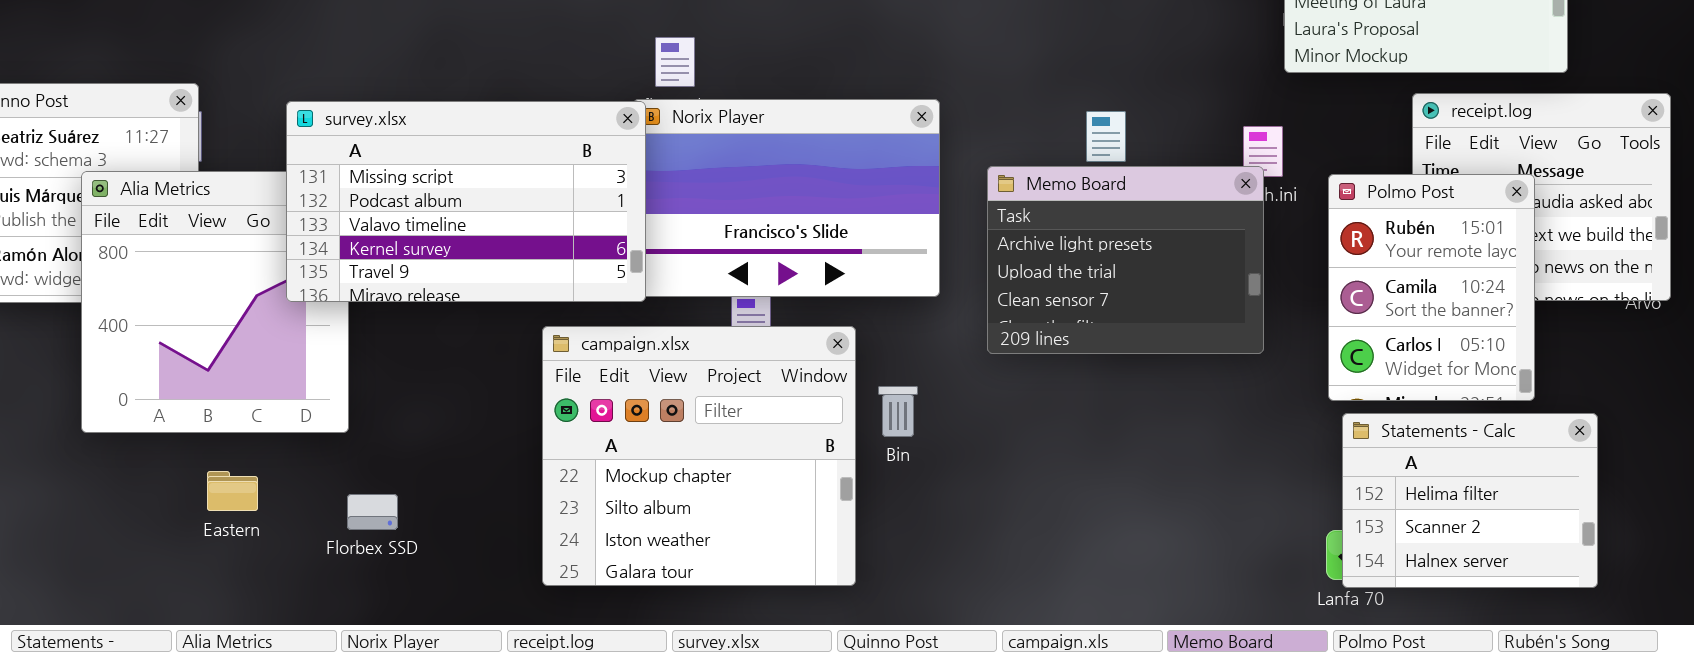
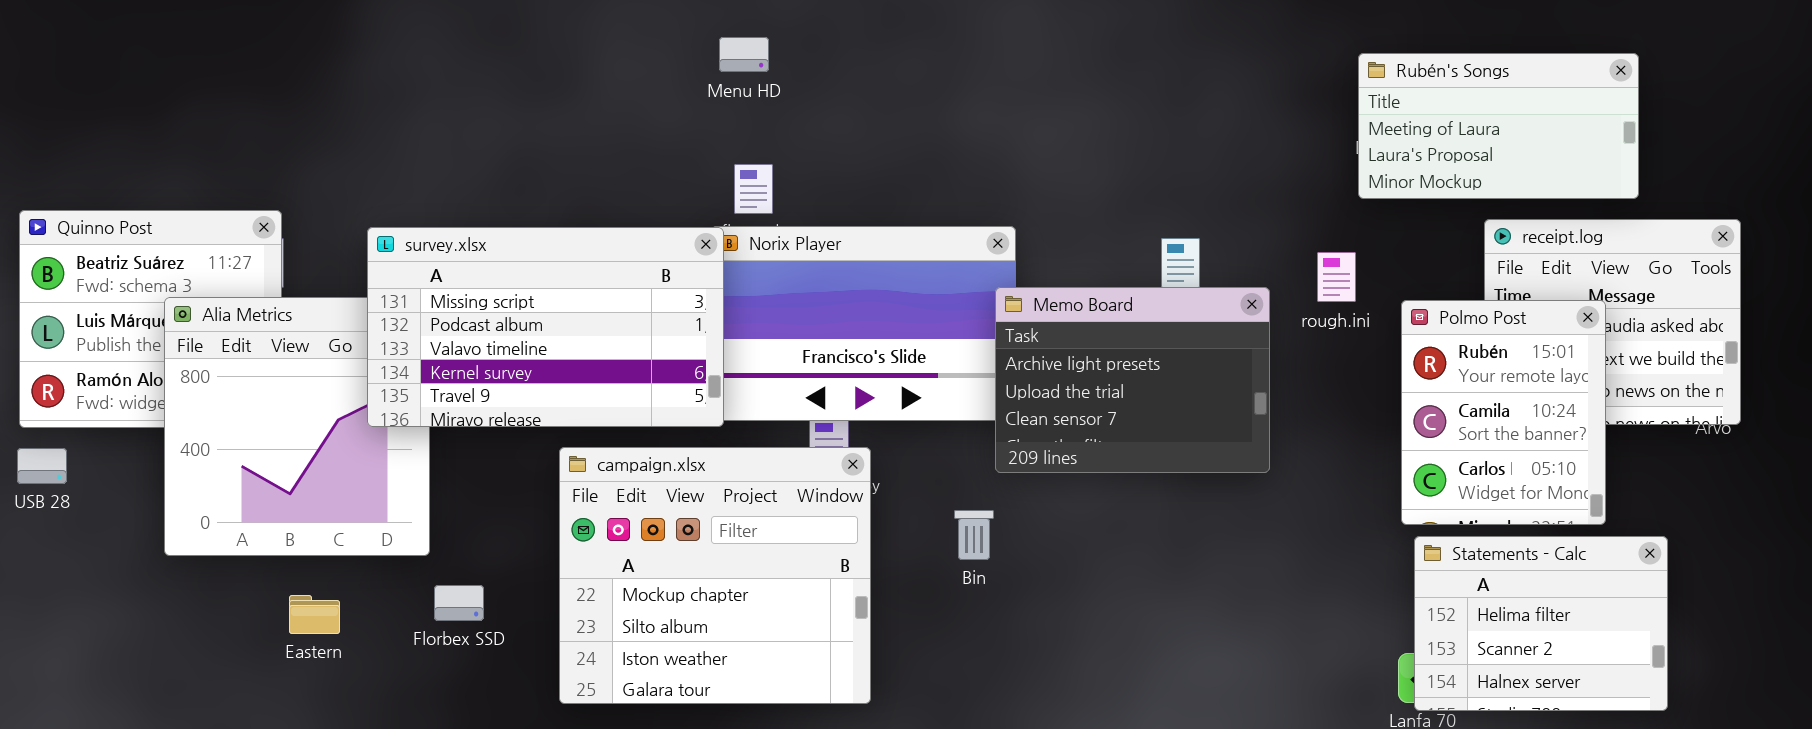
Memo Board: [987,166,1264,354] -> [995,287,1270,473], moved
campaign.xlsx: [542,326,856,586] -> [559,447,871,704], moved
Florbex SSD: [347,494,398,530] -> [434,585,484,621], moved

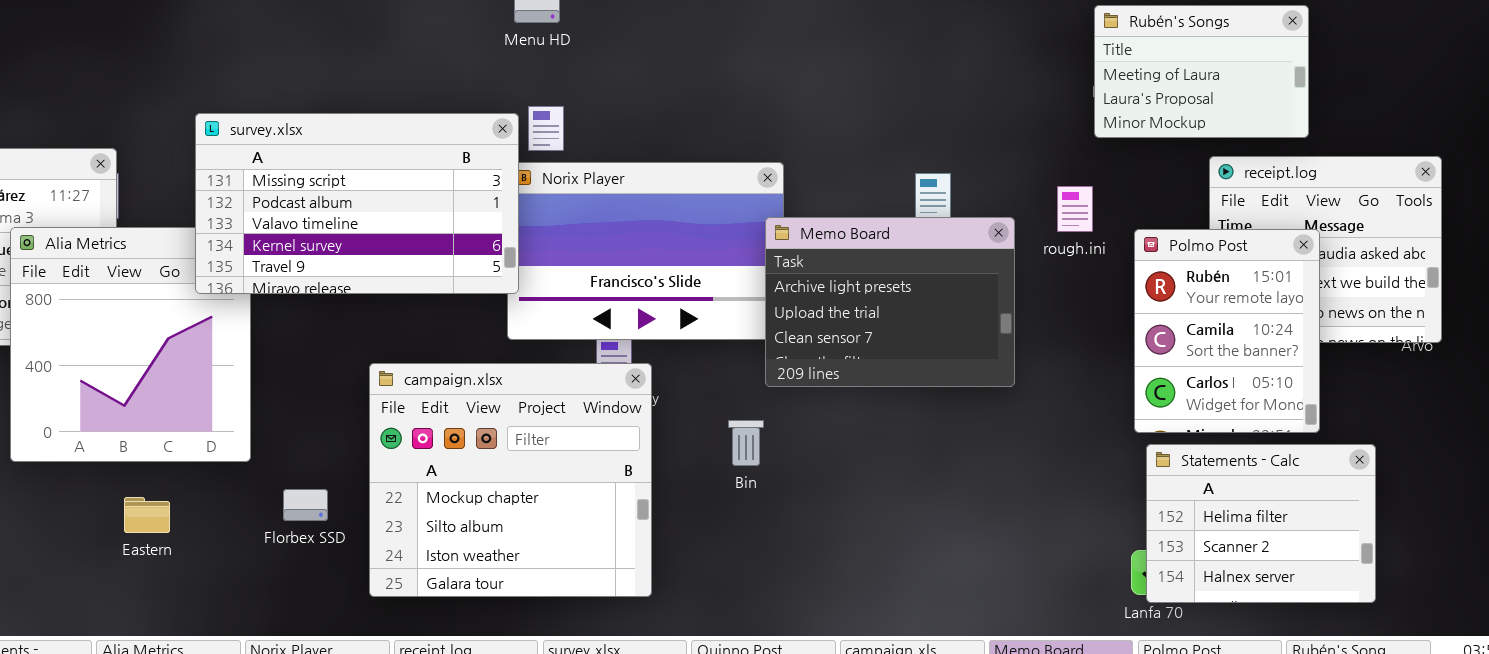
Rubén's Songs: [1358,53,1639,199] -> [1094,5,1309,138], resized
survey.xlsx: [367,227,724,427] -> [195,113,519,294], moved
Florbex SSD: [434,585,484,621] -> [283,489,328,521], moved

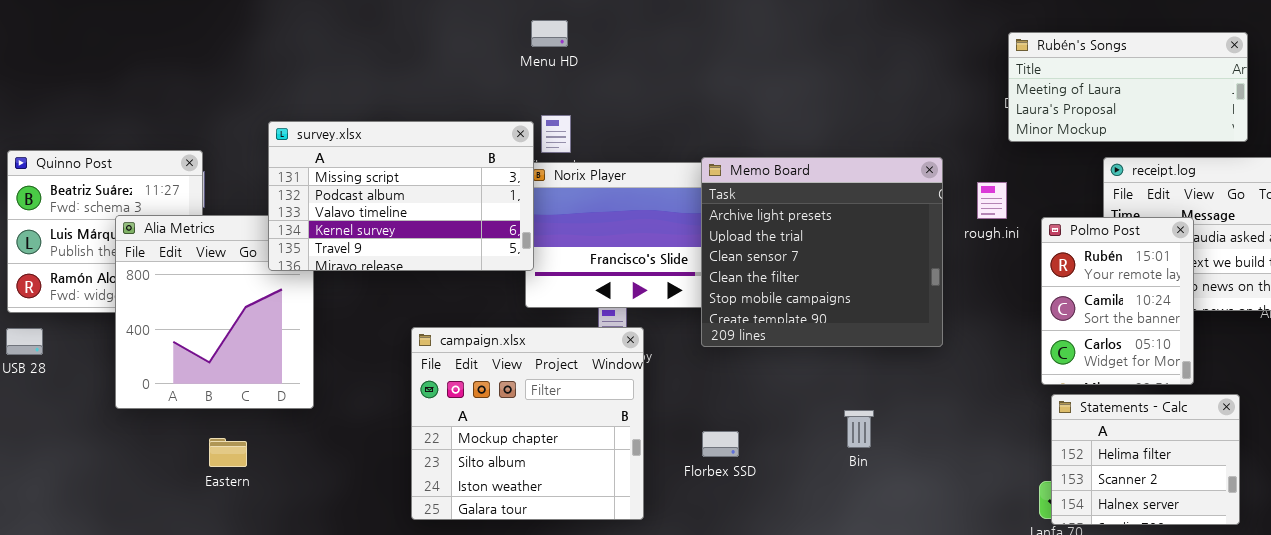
Rubén's Songs: [1094,5,1309,138] -> [1008,32,1248,142], resized
Memo Board: [765,217,1015,387] -> [701,157,943,347], resized
Bin: [728,420,764,466] -> [844,410,874,448], moved
Florbex SSD: [283,489,328,521] -> [702,431,739,457], moved

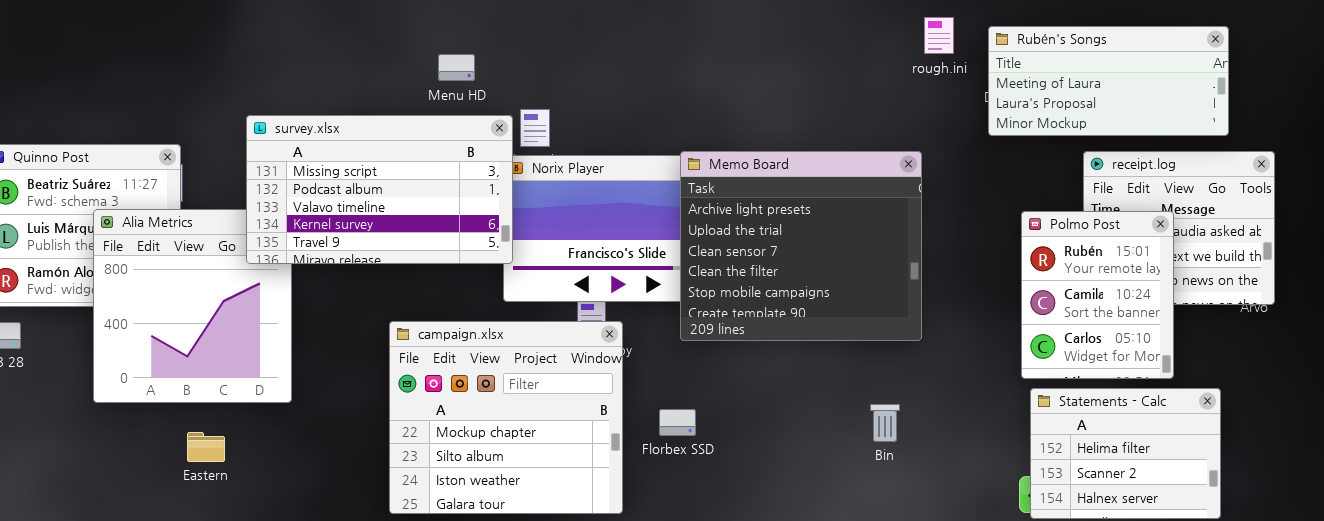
Menu HD: [531,20,568,47] -> [438,54,475,81], moved
rough.ini: [977,182,1007,219] -> [924,17,954,54], moved
Bin: [844,410,874,448] -> [870,404,900,442], moved
Florbex SSD: [702,431,739,457] -> [659,409,696,436], moved

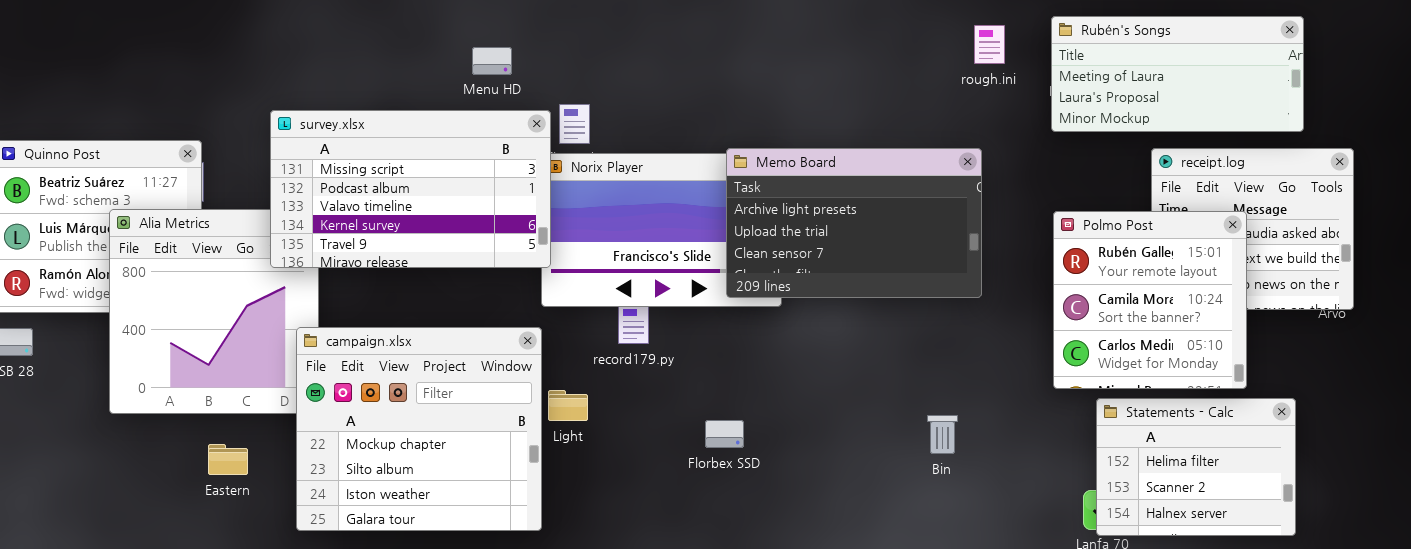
rough.ini: [924,17,954,54] -> [974,25,1005,64], moved
Memo Board: [680,151,922,341] -> [726,148,982,298], resized
Polmo Post: [1021,211,1174,379] -> [1053,211,1247,389], resized
campaign.xlsx: [389,321,623,514] -> [296,327,542,531], moved

